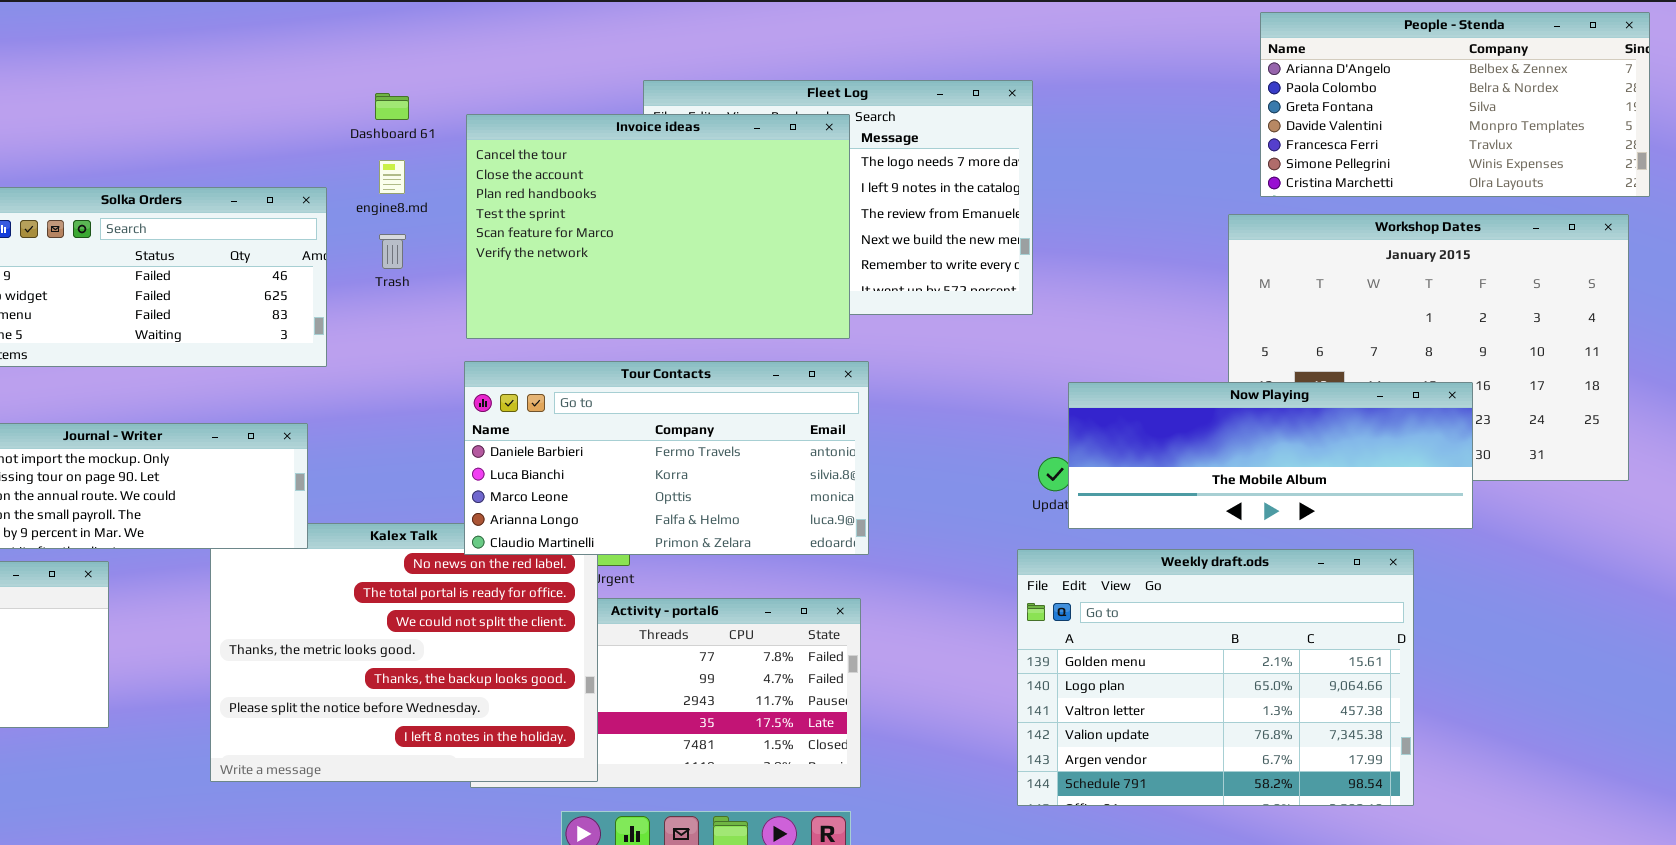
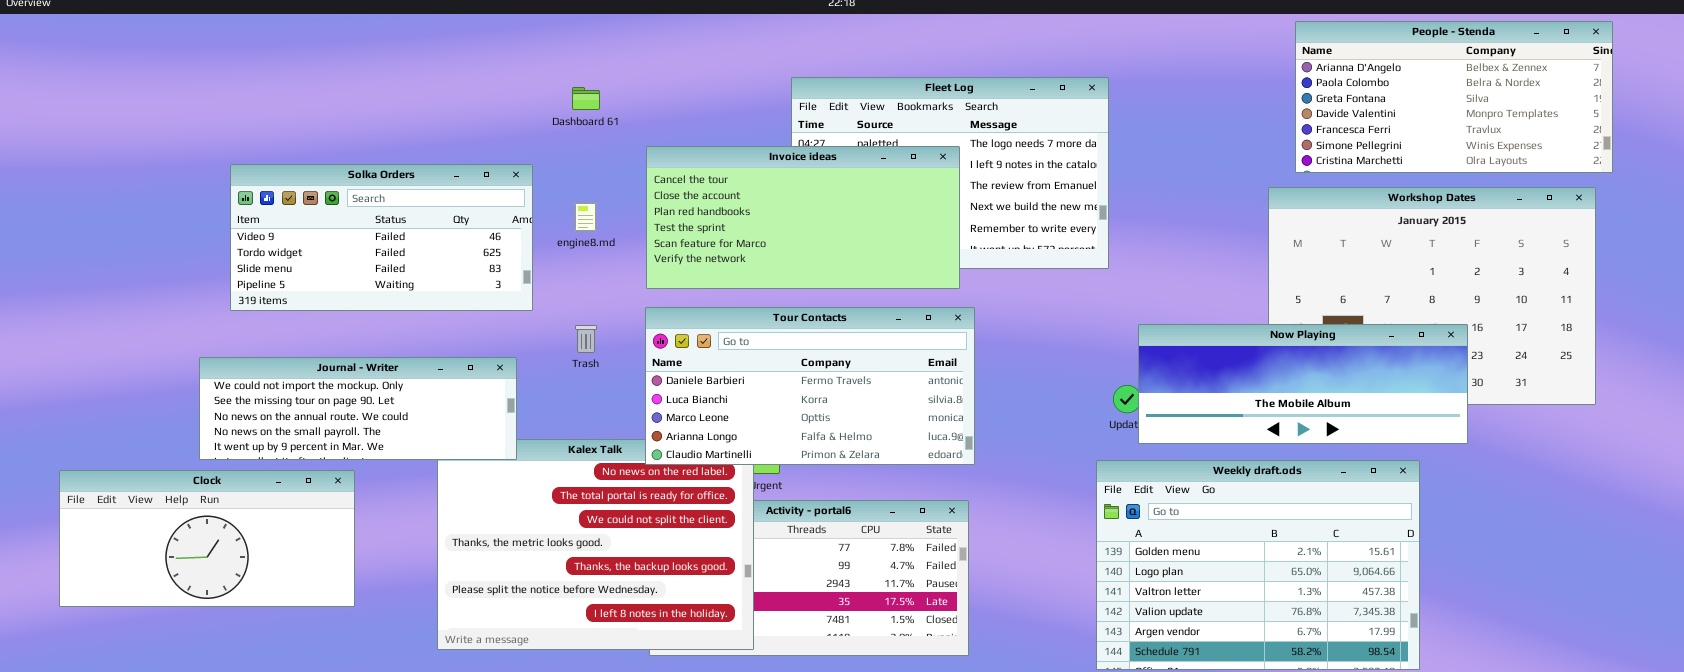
Invoice ideas: [466,114,850,339] -> [646,146,960,289], resized
engine8.md: [379,160,405,194] -> [575,203,596,231], moved
Trash: [379,234,406,269] -> [575,325,597,353], moved

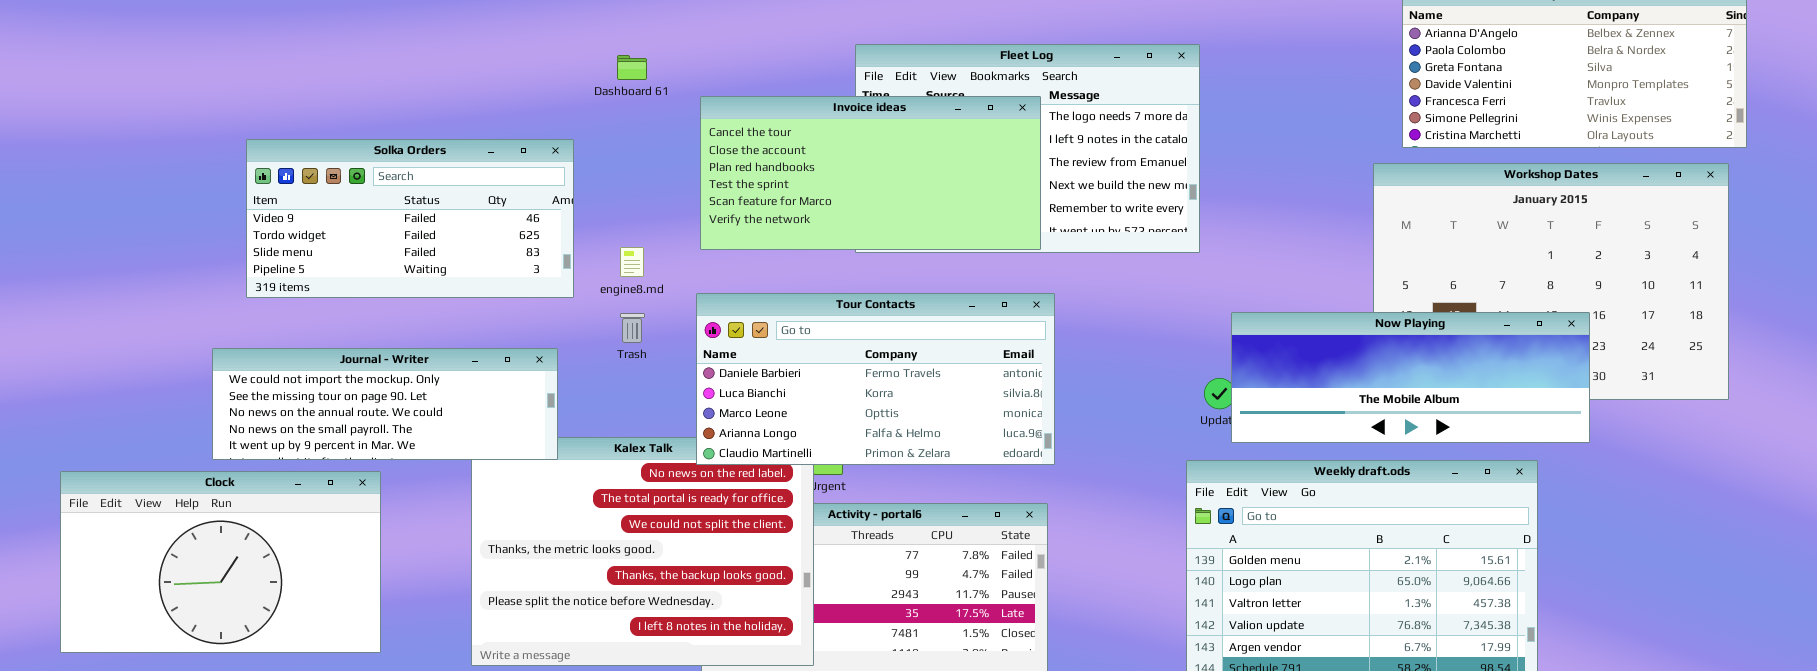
Invoice ideas: [646,146,960,289] -> [700,96,1041,250], moved
engine8.md: [575,203,596,231] -> [620,247,644,277], moved
Clock: [59,470,355,607] -> [60,471,381,653], resized

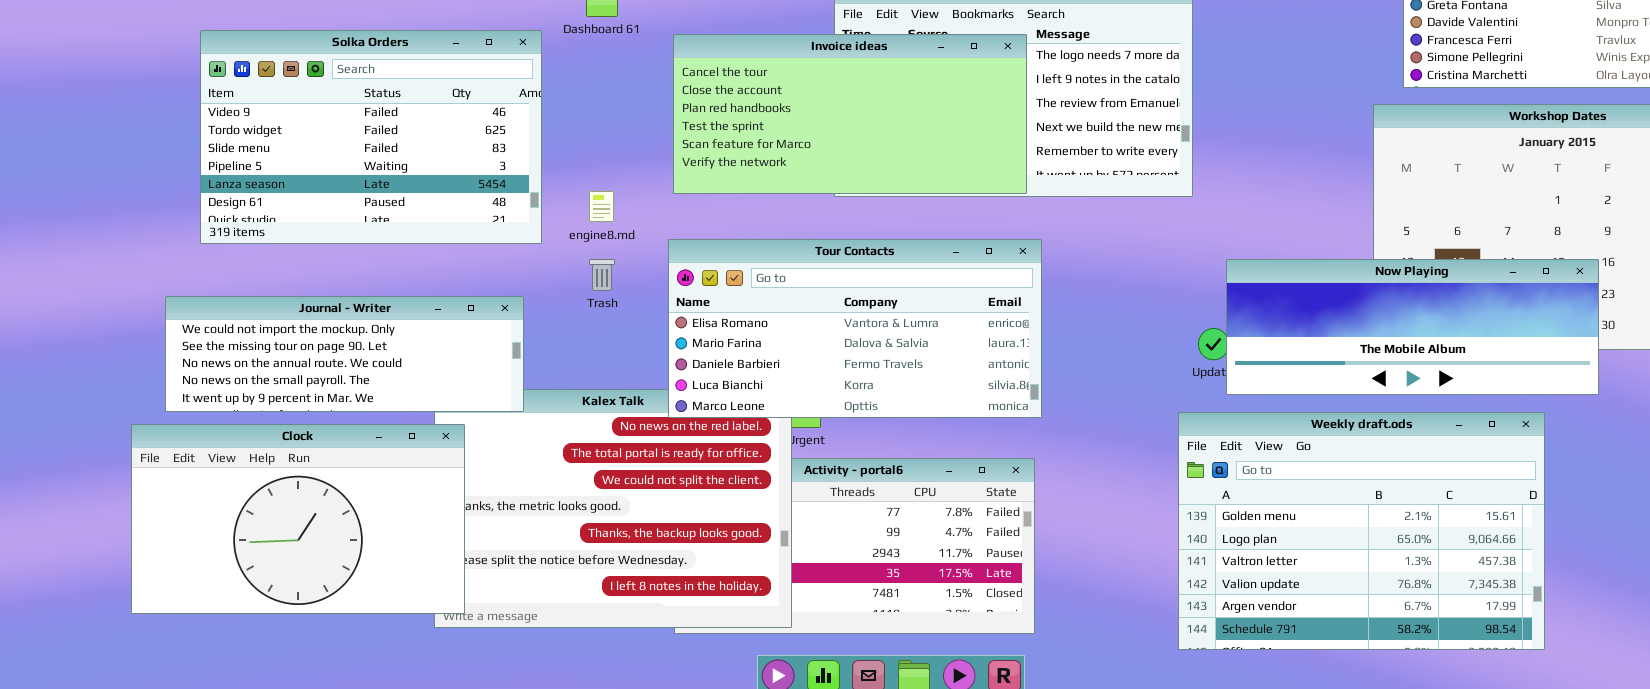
Solka Orders: [246,139,574,298] -> [200,30,542,244], resized
Tour Contacts: [696,293,1055,465] -> [668,239,1042,418], scrolled up 2 rows
Clock: [60,471,381,653] -> [131,424,465,614], moved

